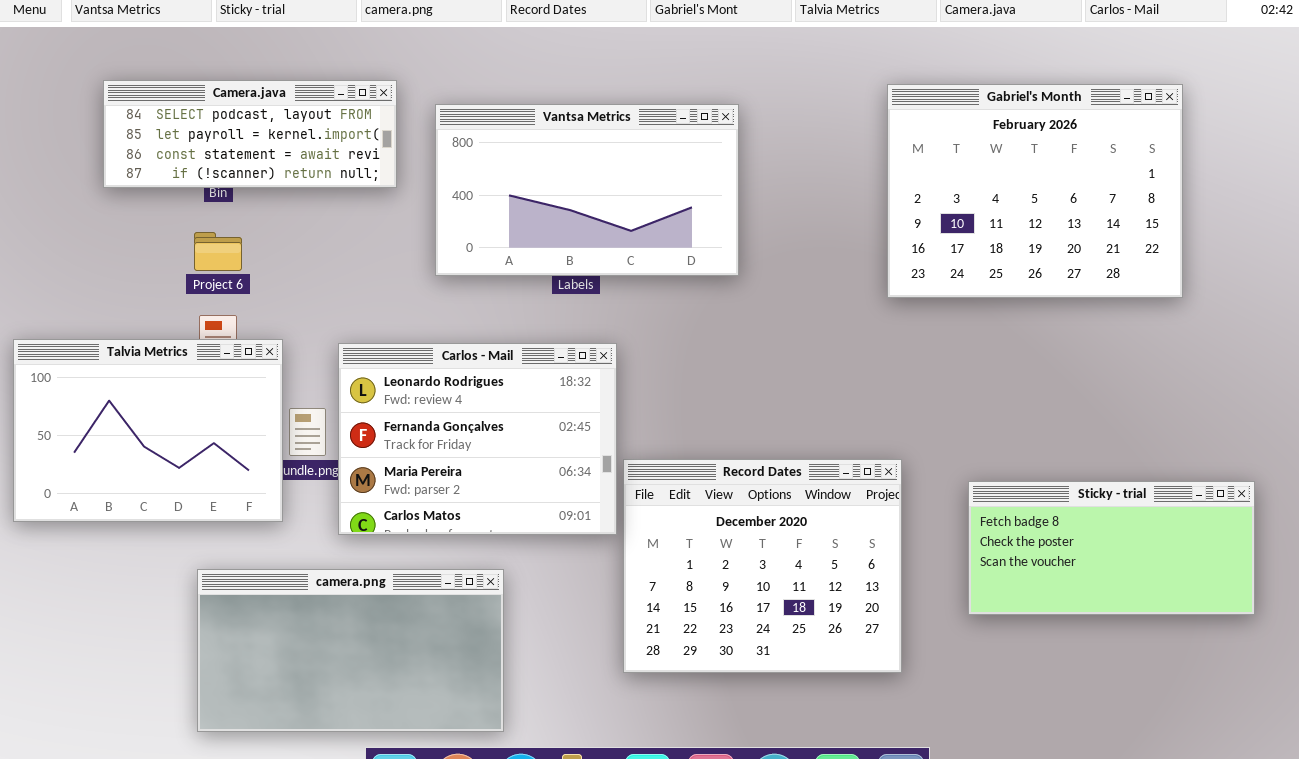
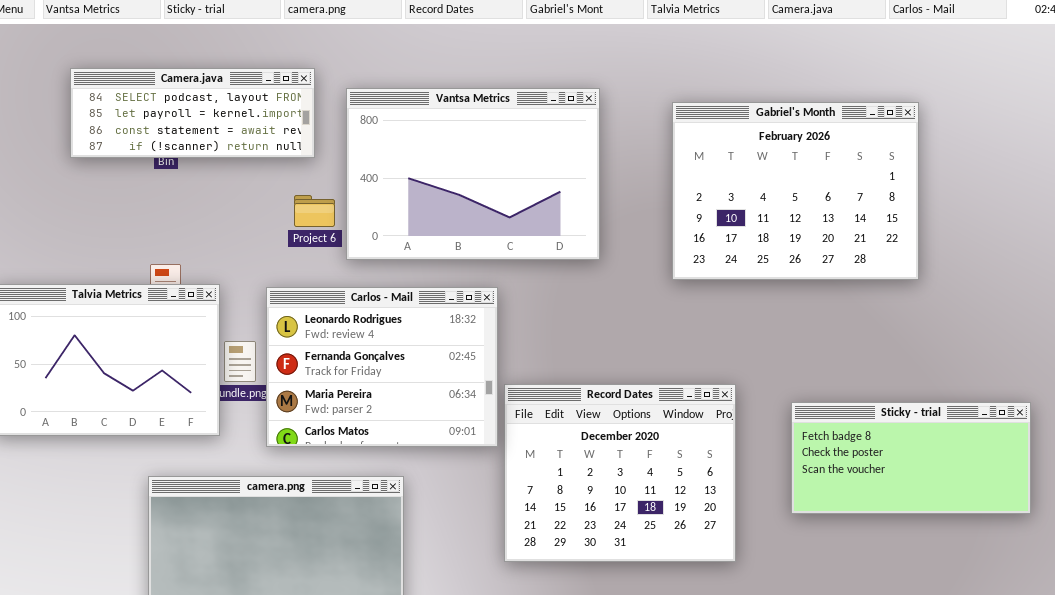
Gabriel's Month: [887,84,1183,298] -> [672,102,919,280], moved
Vantsa Metrics: [435,104,739,276] -> [346,88,600,260], resized
Project 6: [194,232,242,271] -> [294,195,335,227], moved

